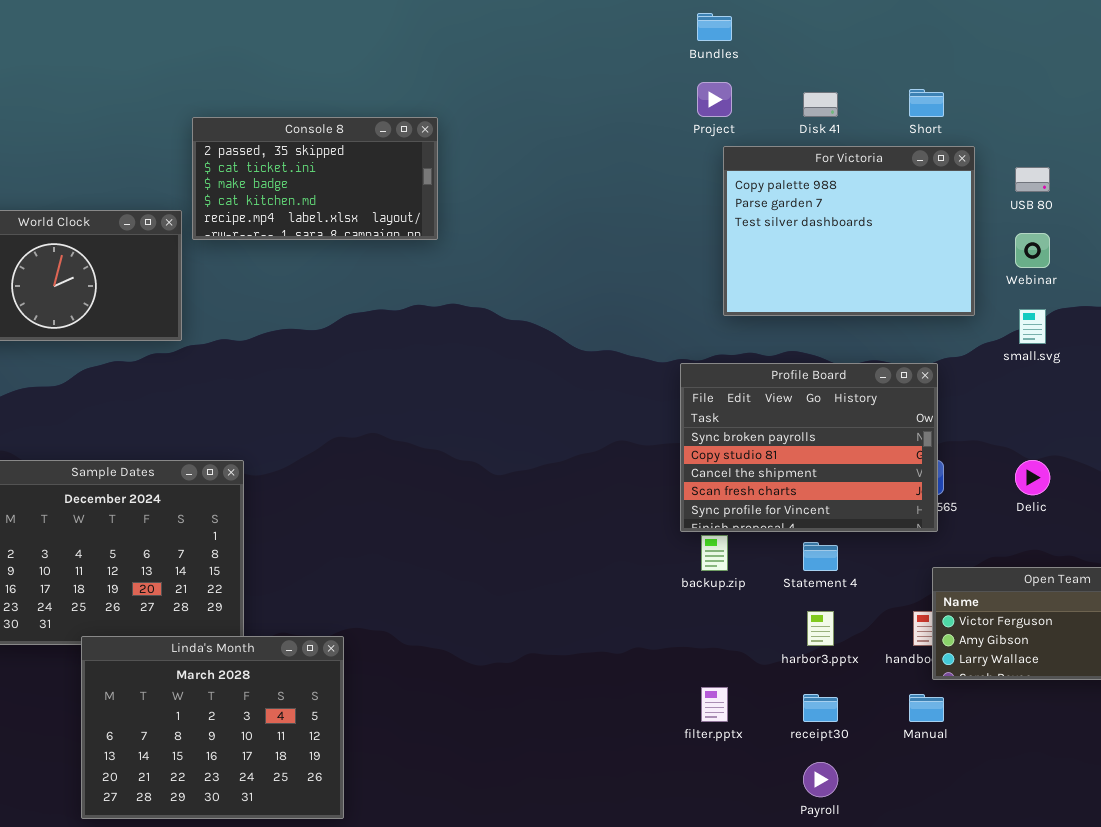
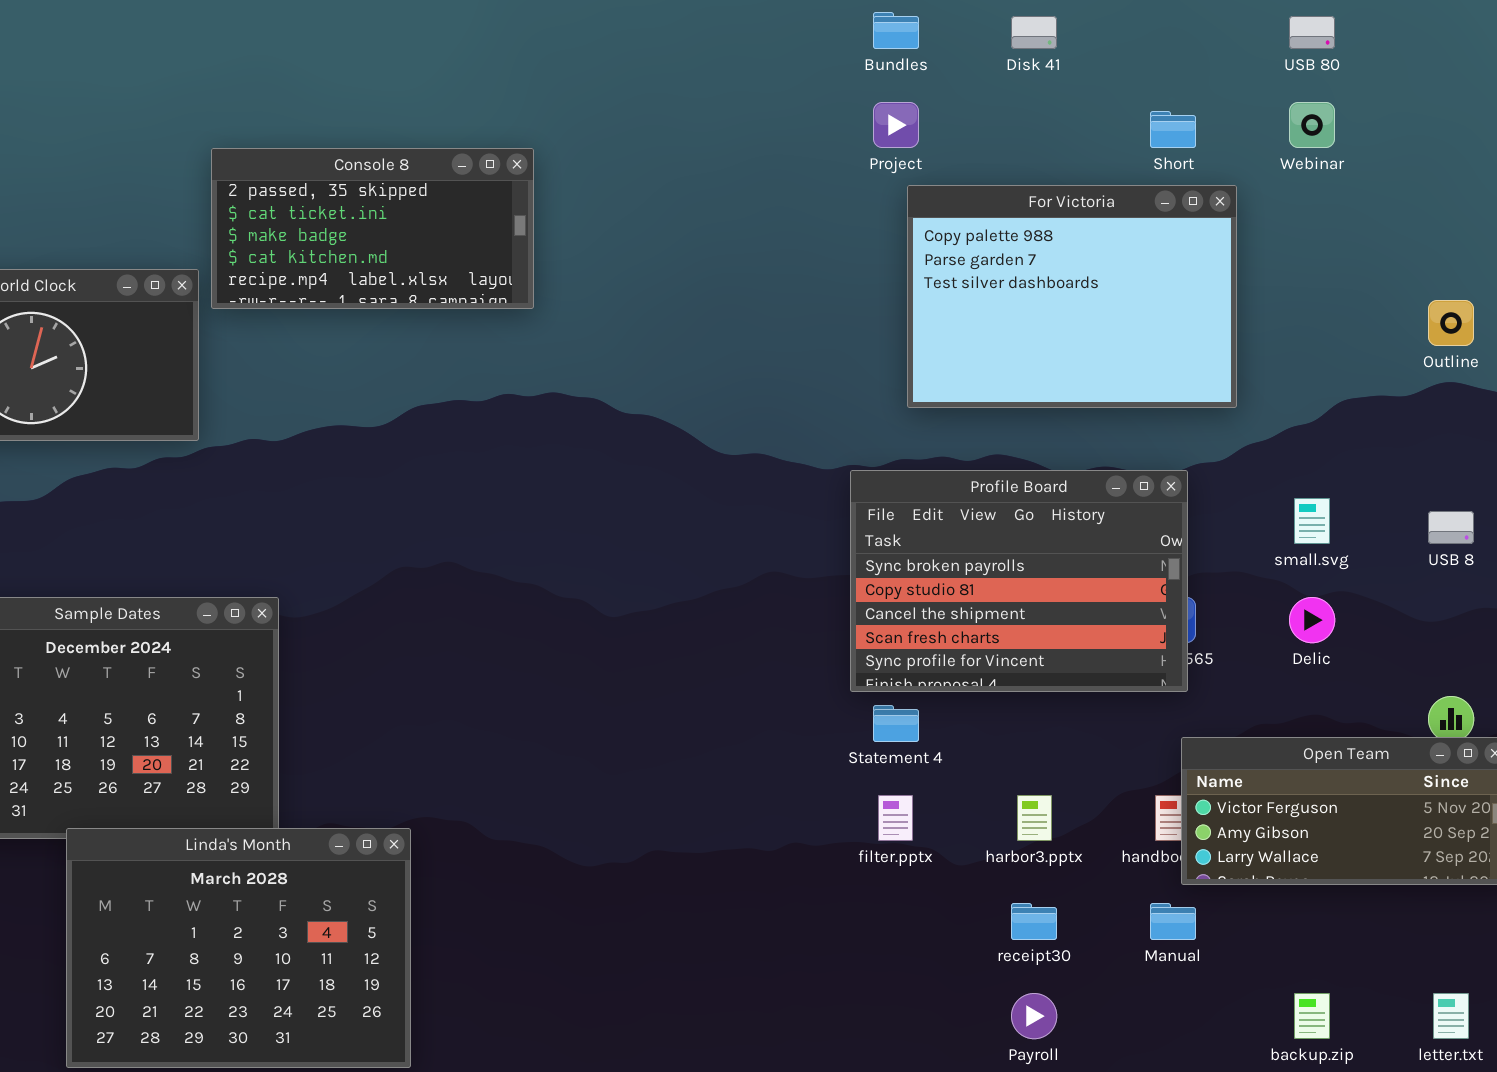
Disk 41: [803,92,838,117] -> [1011,16,1057,49], moved
USB 80: [1015,167,1050,192] -> [1289,16,1335,49], moved
Webinar: [1015,233,1050,268] -> [1289,102,1335,148], moved
small.svg: [1019,309,1046,344] -> [1294,498,1330,544], moved
backup.zip: [701,535,728,571] -> [1294,993,1330,1039], moved
Statement 4: [803,542,838,571] -> [873,705,919,742], moved
filter.pptx: [701,687,728,722] -> [878,795,913,841], moved

